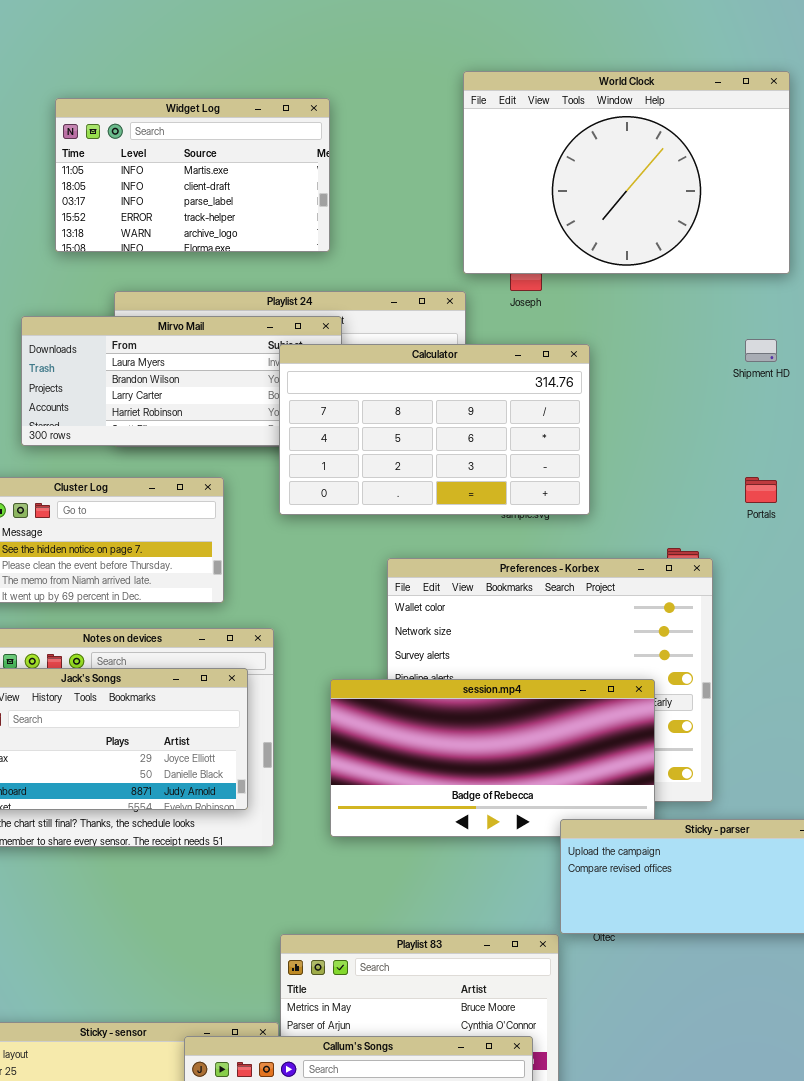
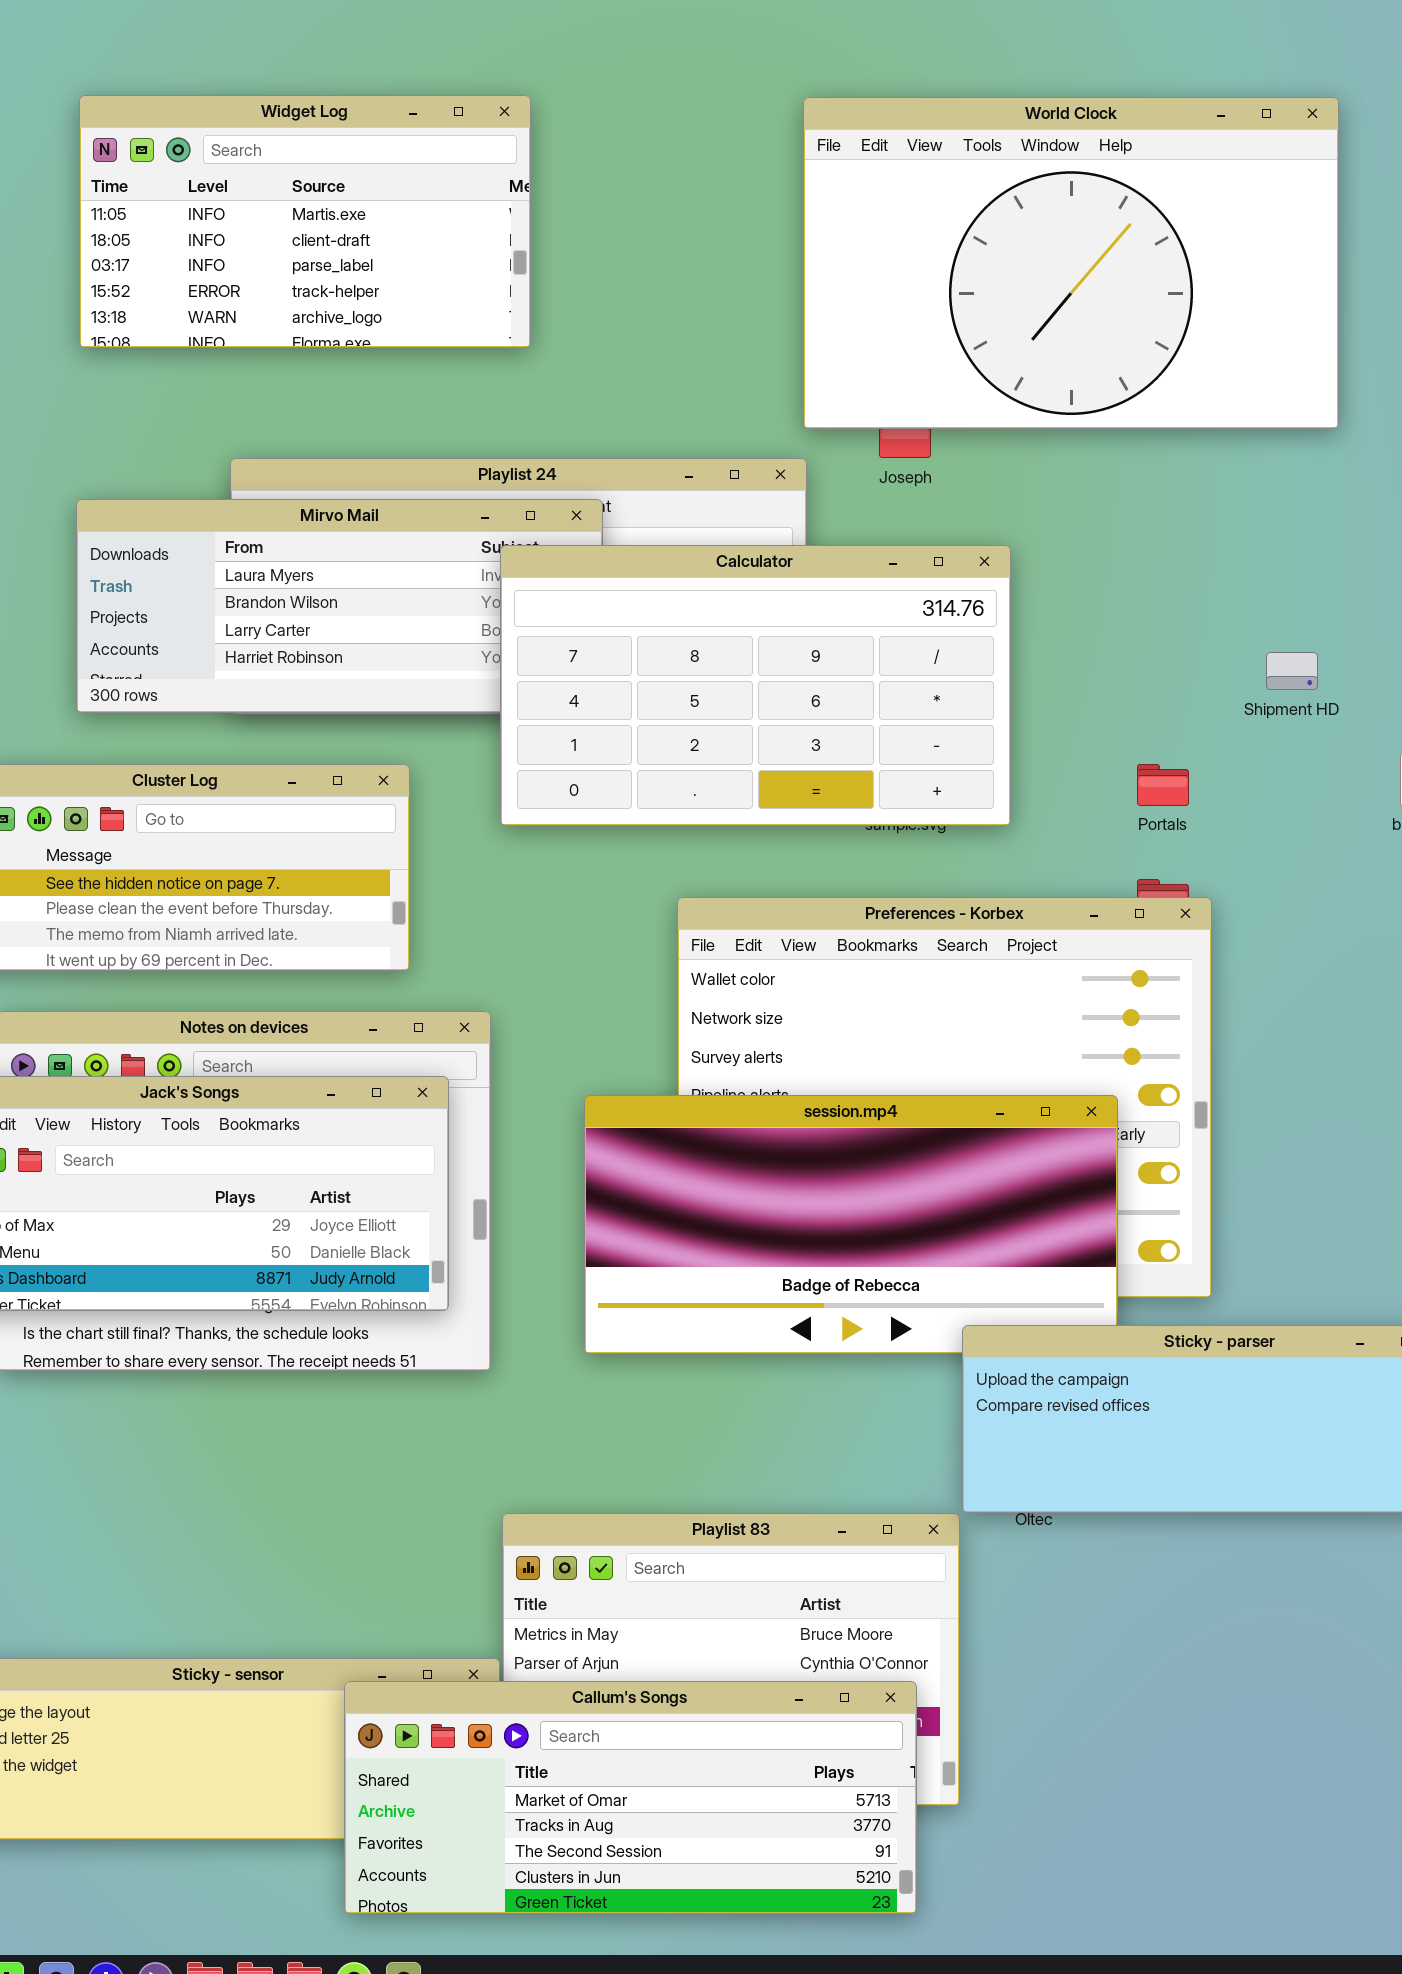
Widget Log: [55,98,330,252] -> [79,95,531,348], moved
Shipment HD: [745,339,777,362] -> [1266,652,1318,690], moved
Portals: [745,477,777,503] -> [1137,764,1189,806], moved

